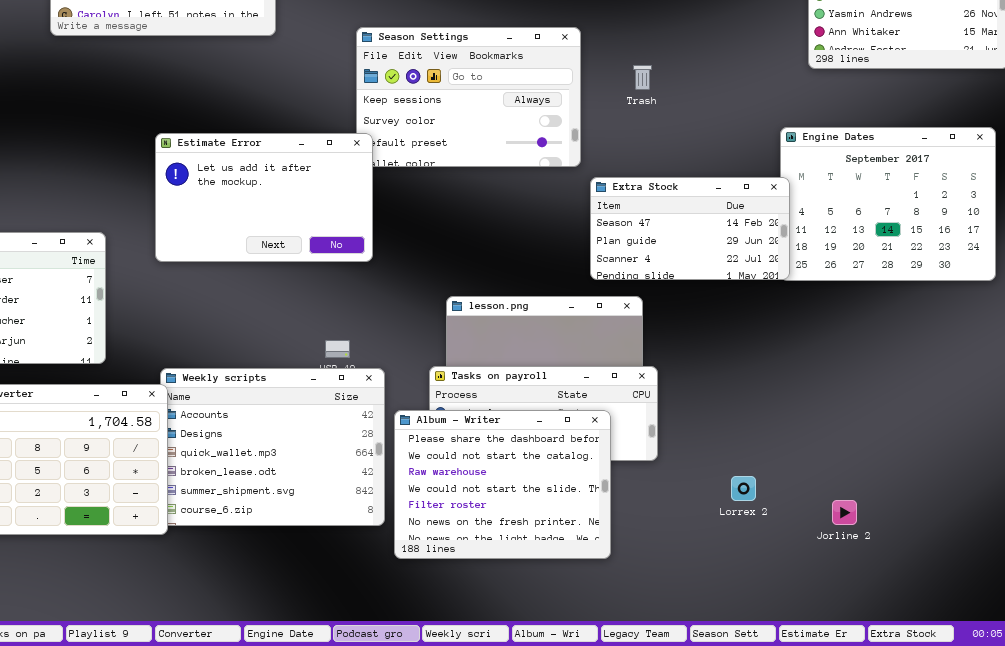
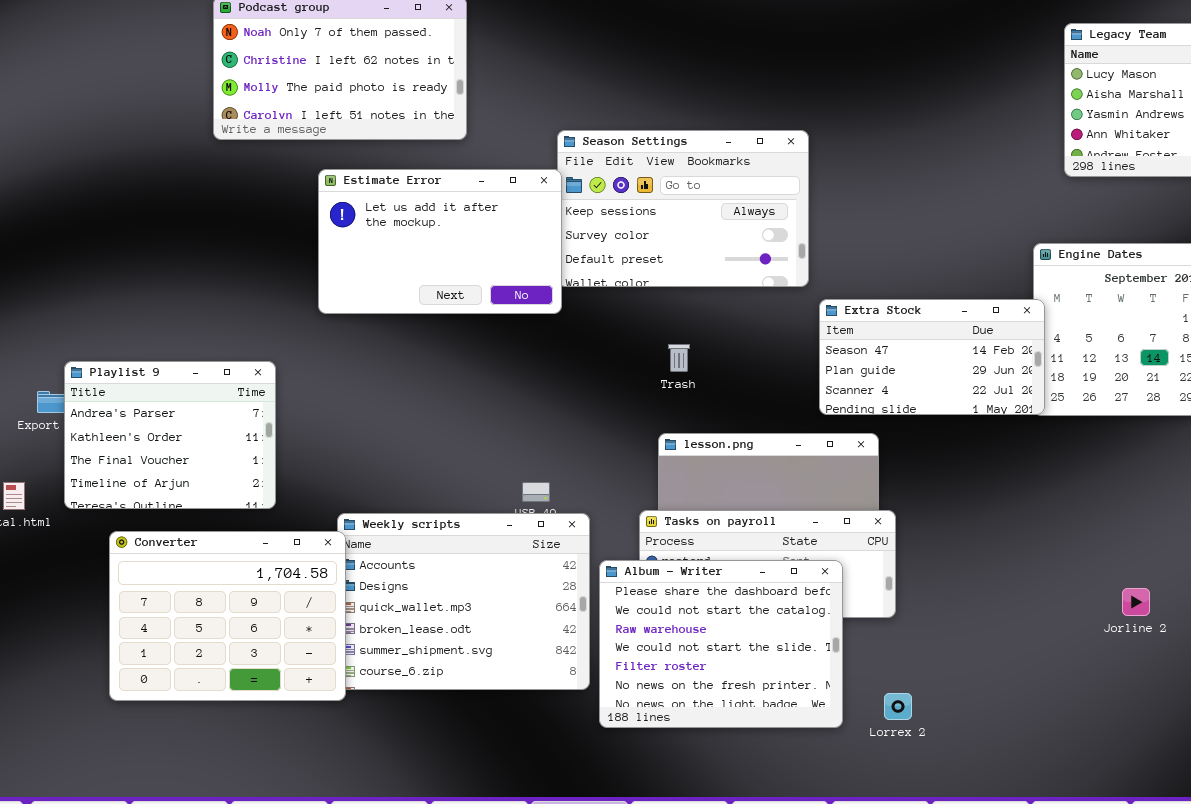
Trash: [633,65,652,90] -> [668,344,690,372], moved
Estimate Error: [155,133,373,262] -> [318,169,562,314], moved
Lorrex 2: [731,476,756,501] -> [884,693,912,720], moved
Jorline 2: [832,500,857,525] -> [1122,588,1150,616], moved

